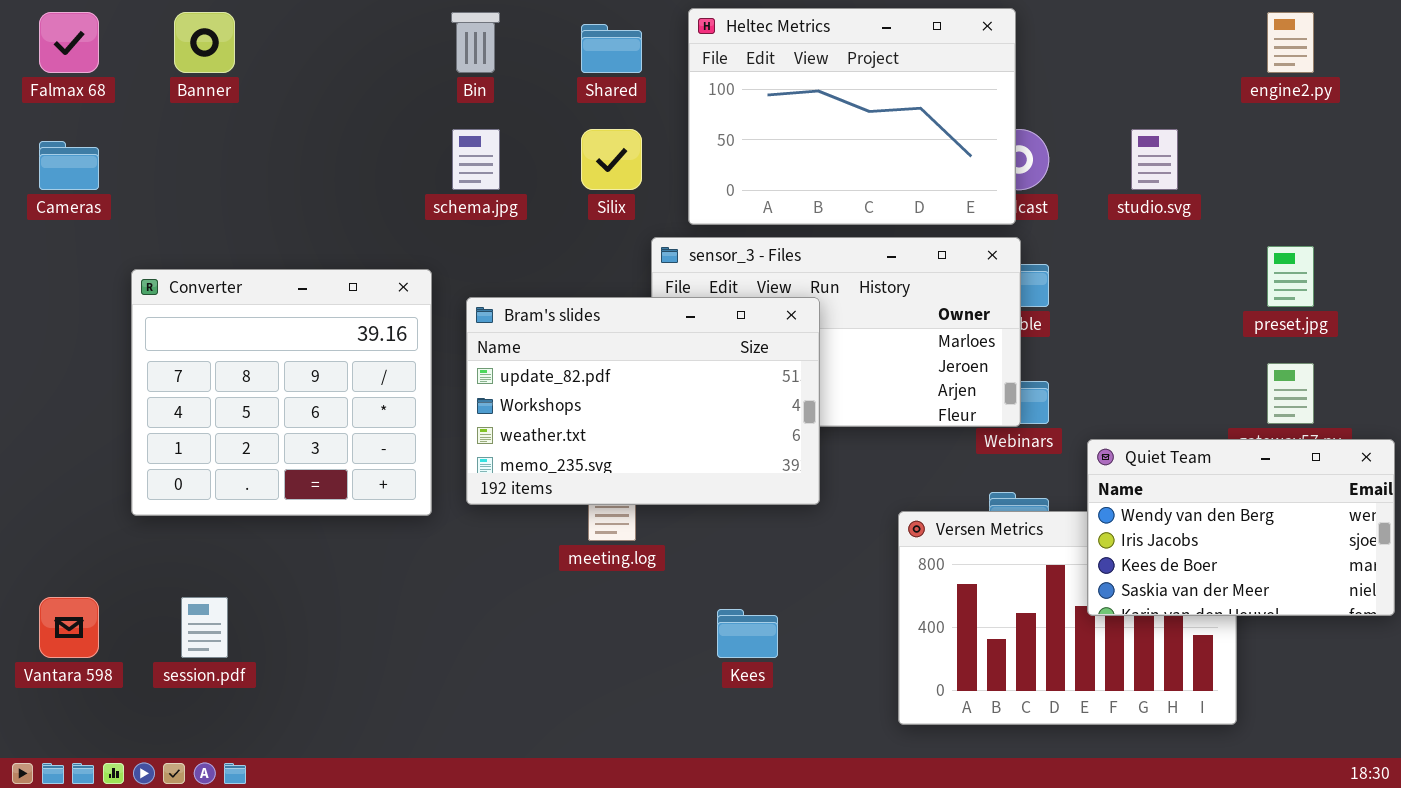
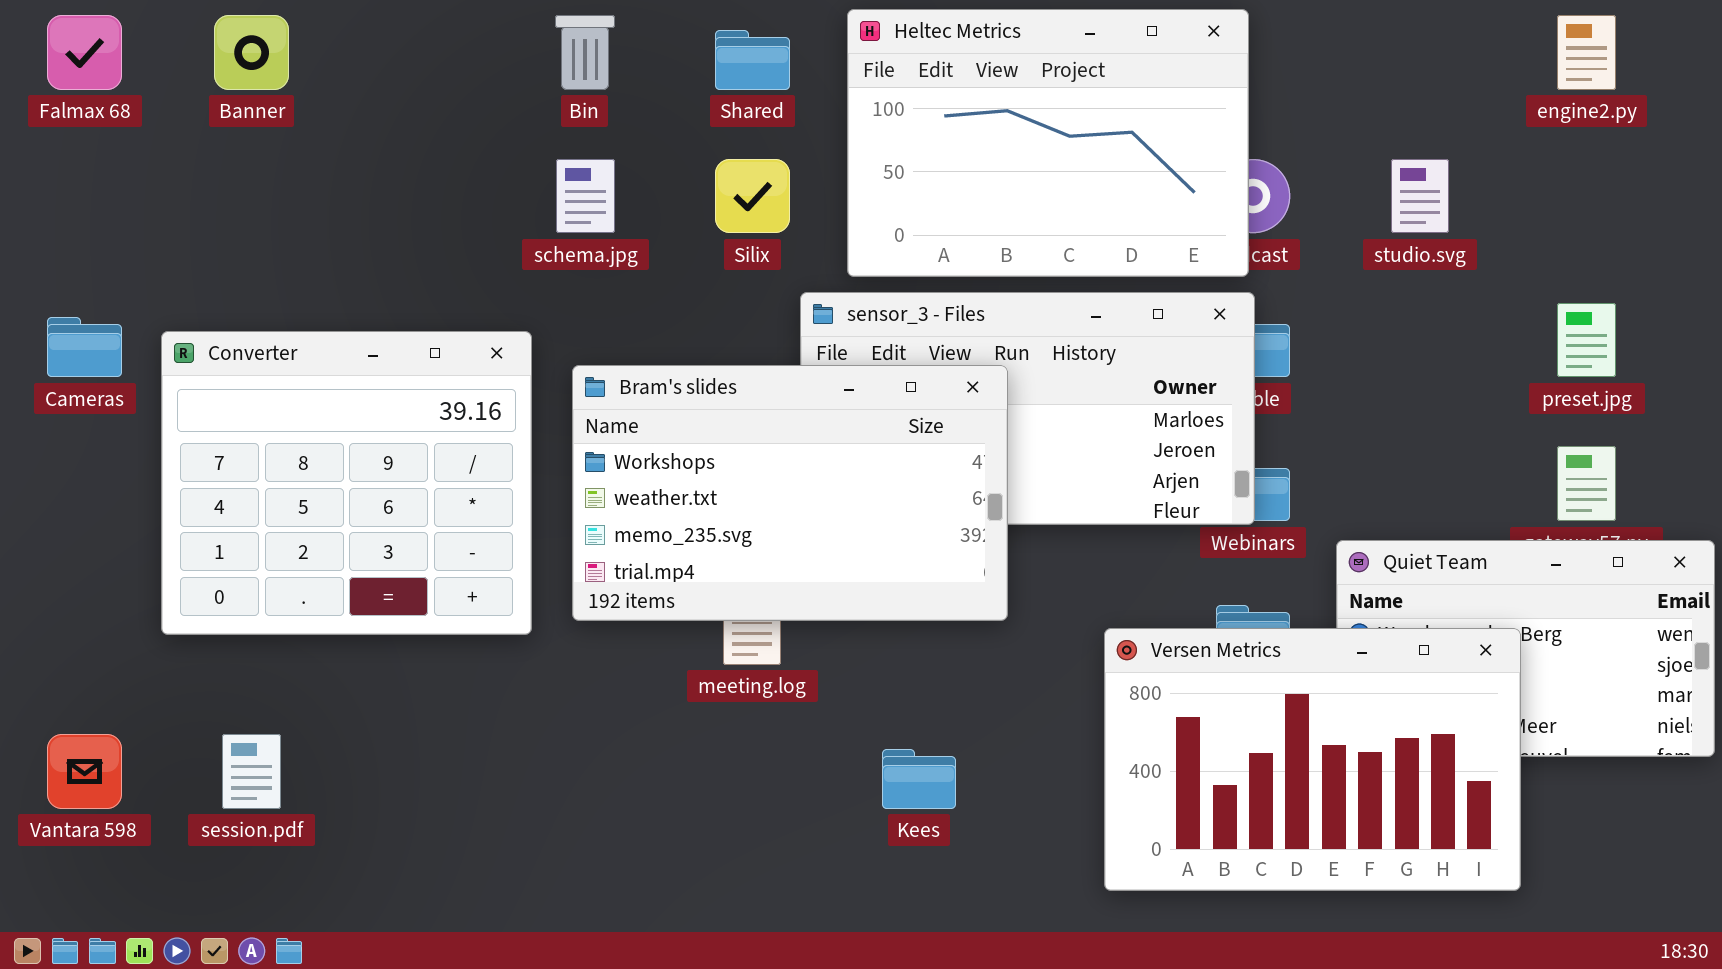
Cameras: [39,141,99,190] -> [47,317,122,377], moved
Bram's slides: [466,297,820,505] -> [572,365,1008,621], scrolled down 1 row
Versen Metrics: [898,511,1237,725] -> [1104,628,1521,891], raised

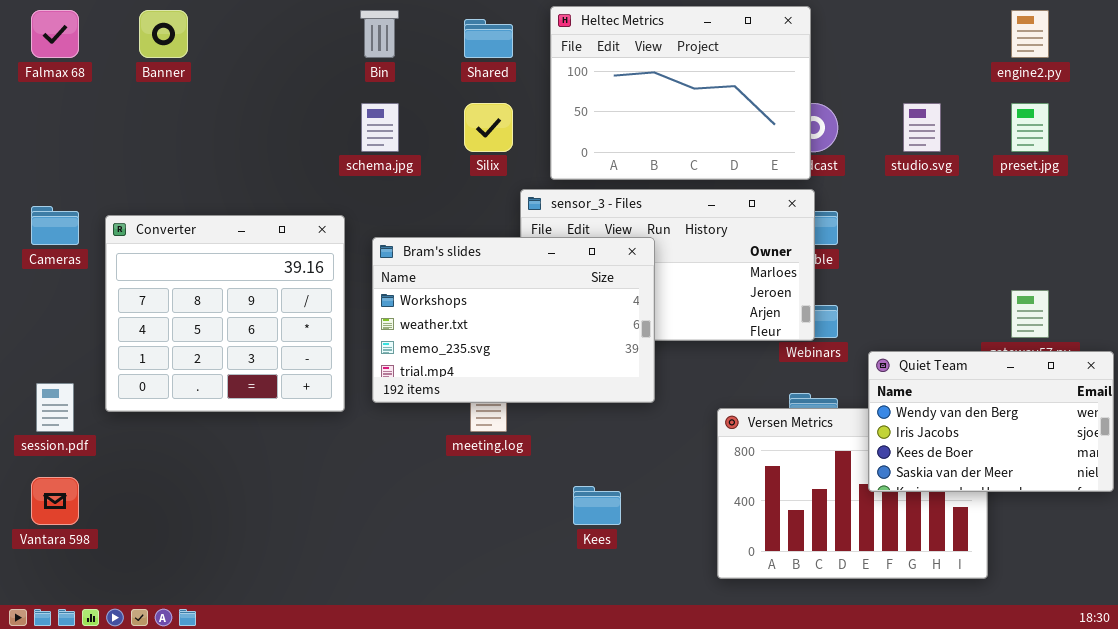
preset.jpg: [1557,303,1616,377] -> [1011,103,1049,152], moved
Quiet Team: [1336,540,1715,757] -> [868,351,1114,492], raised
session.pdf: [222,734,281,809] -> [36,383,74,432], moved

